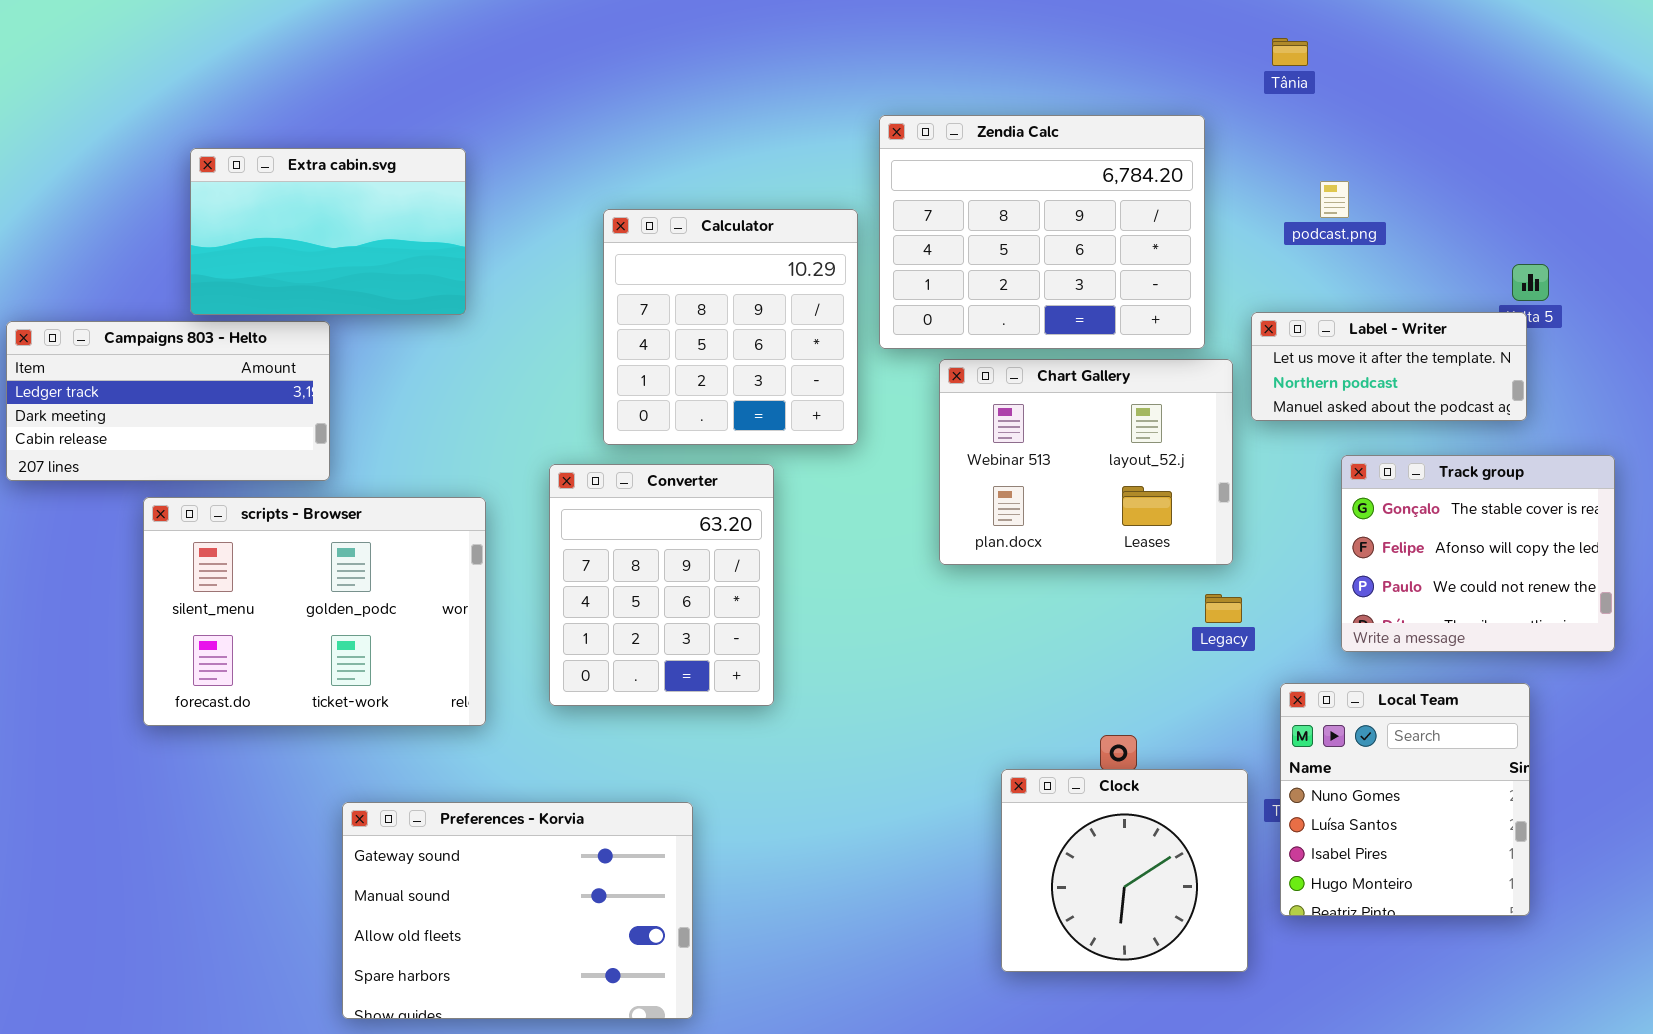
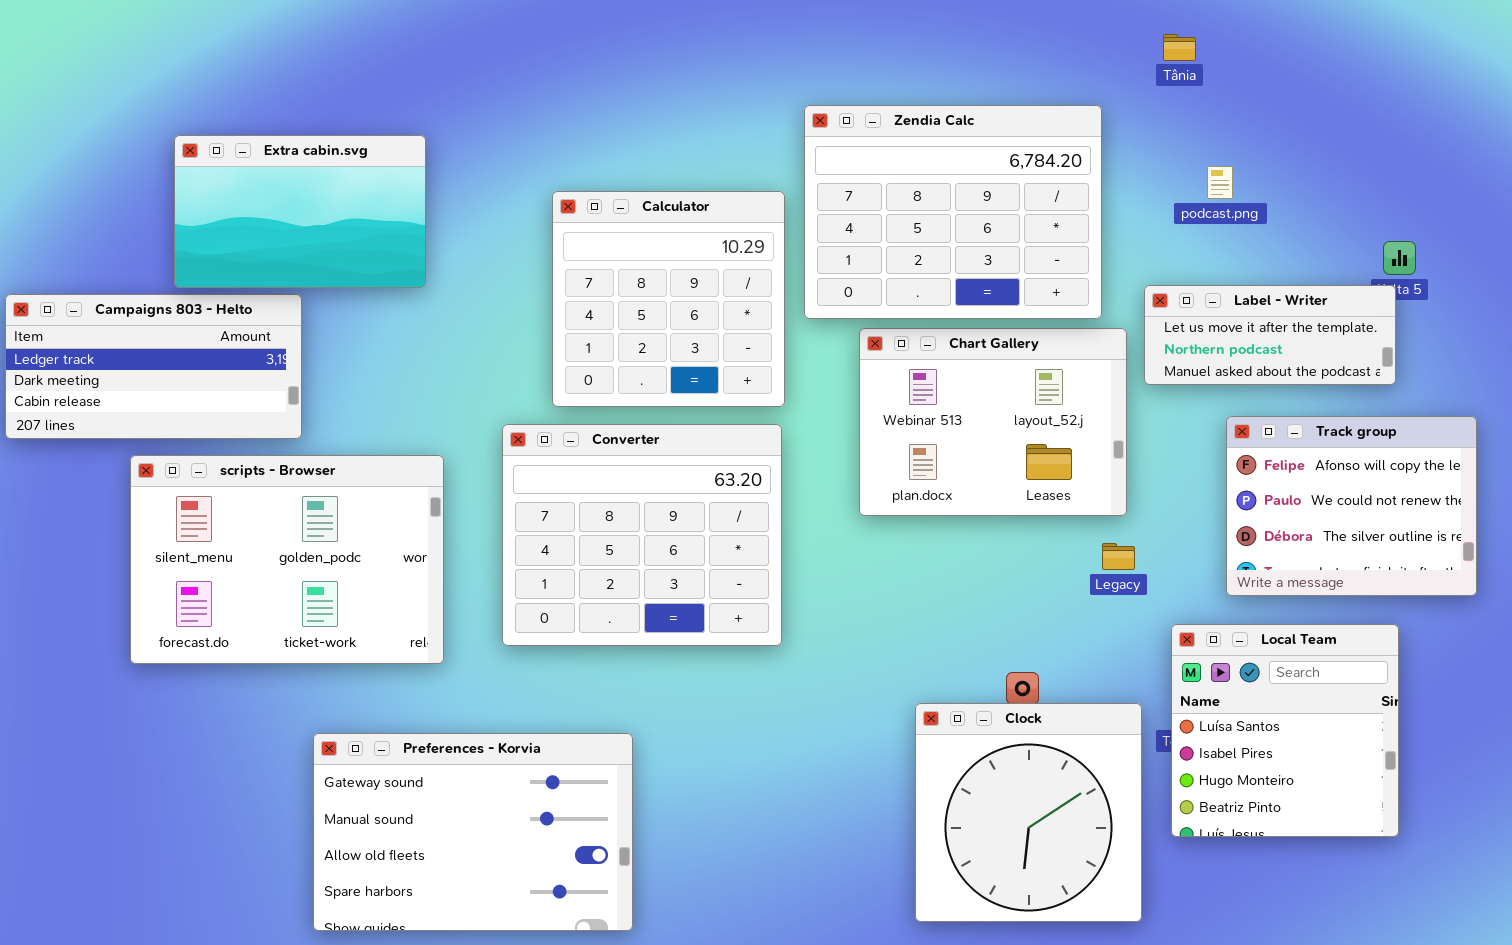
Track group: [1341,455,1615,652] -> [1226,416,1477,596], scrolled down 1 row
Converter: [549,464,774,706] -> [502,424,782,646], resized
Local Team: [1280,683,1530,916] -> [1171,624,1399,837], scrolled down 1 row
Clock: [1001,769,1248,972] -> [915,703,1142,922], resized

